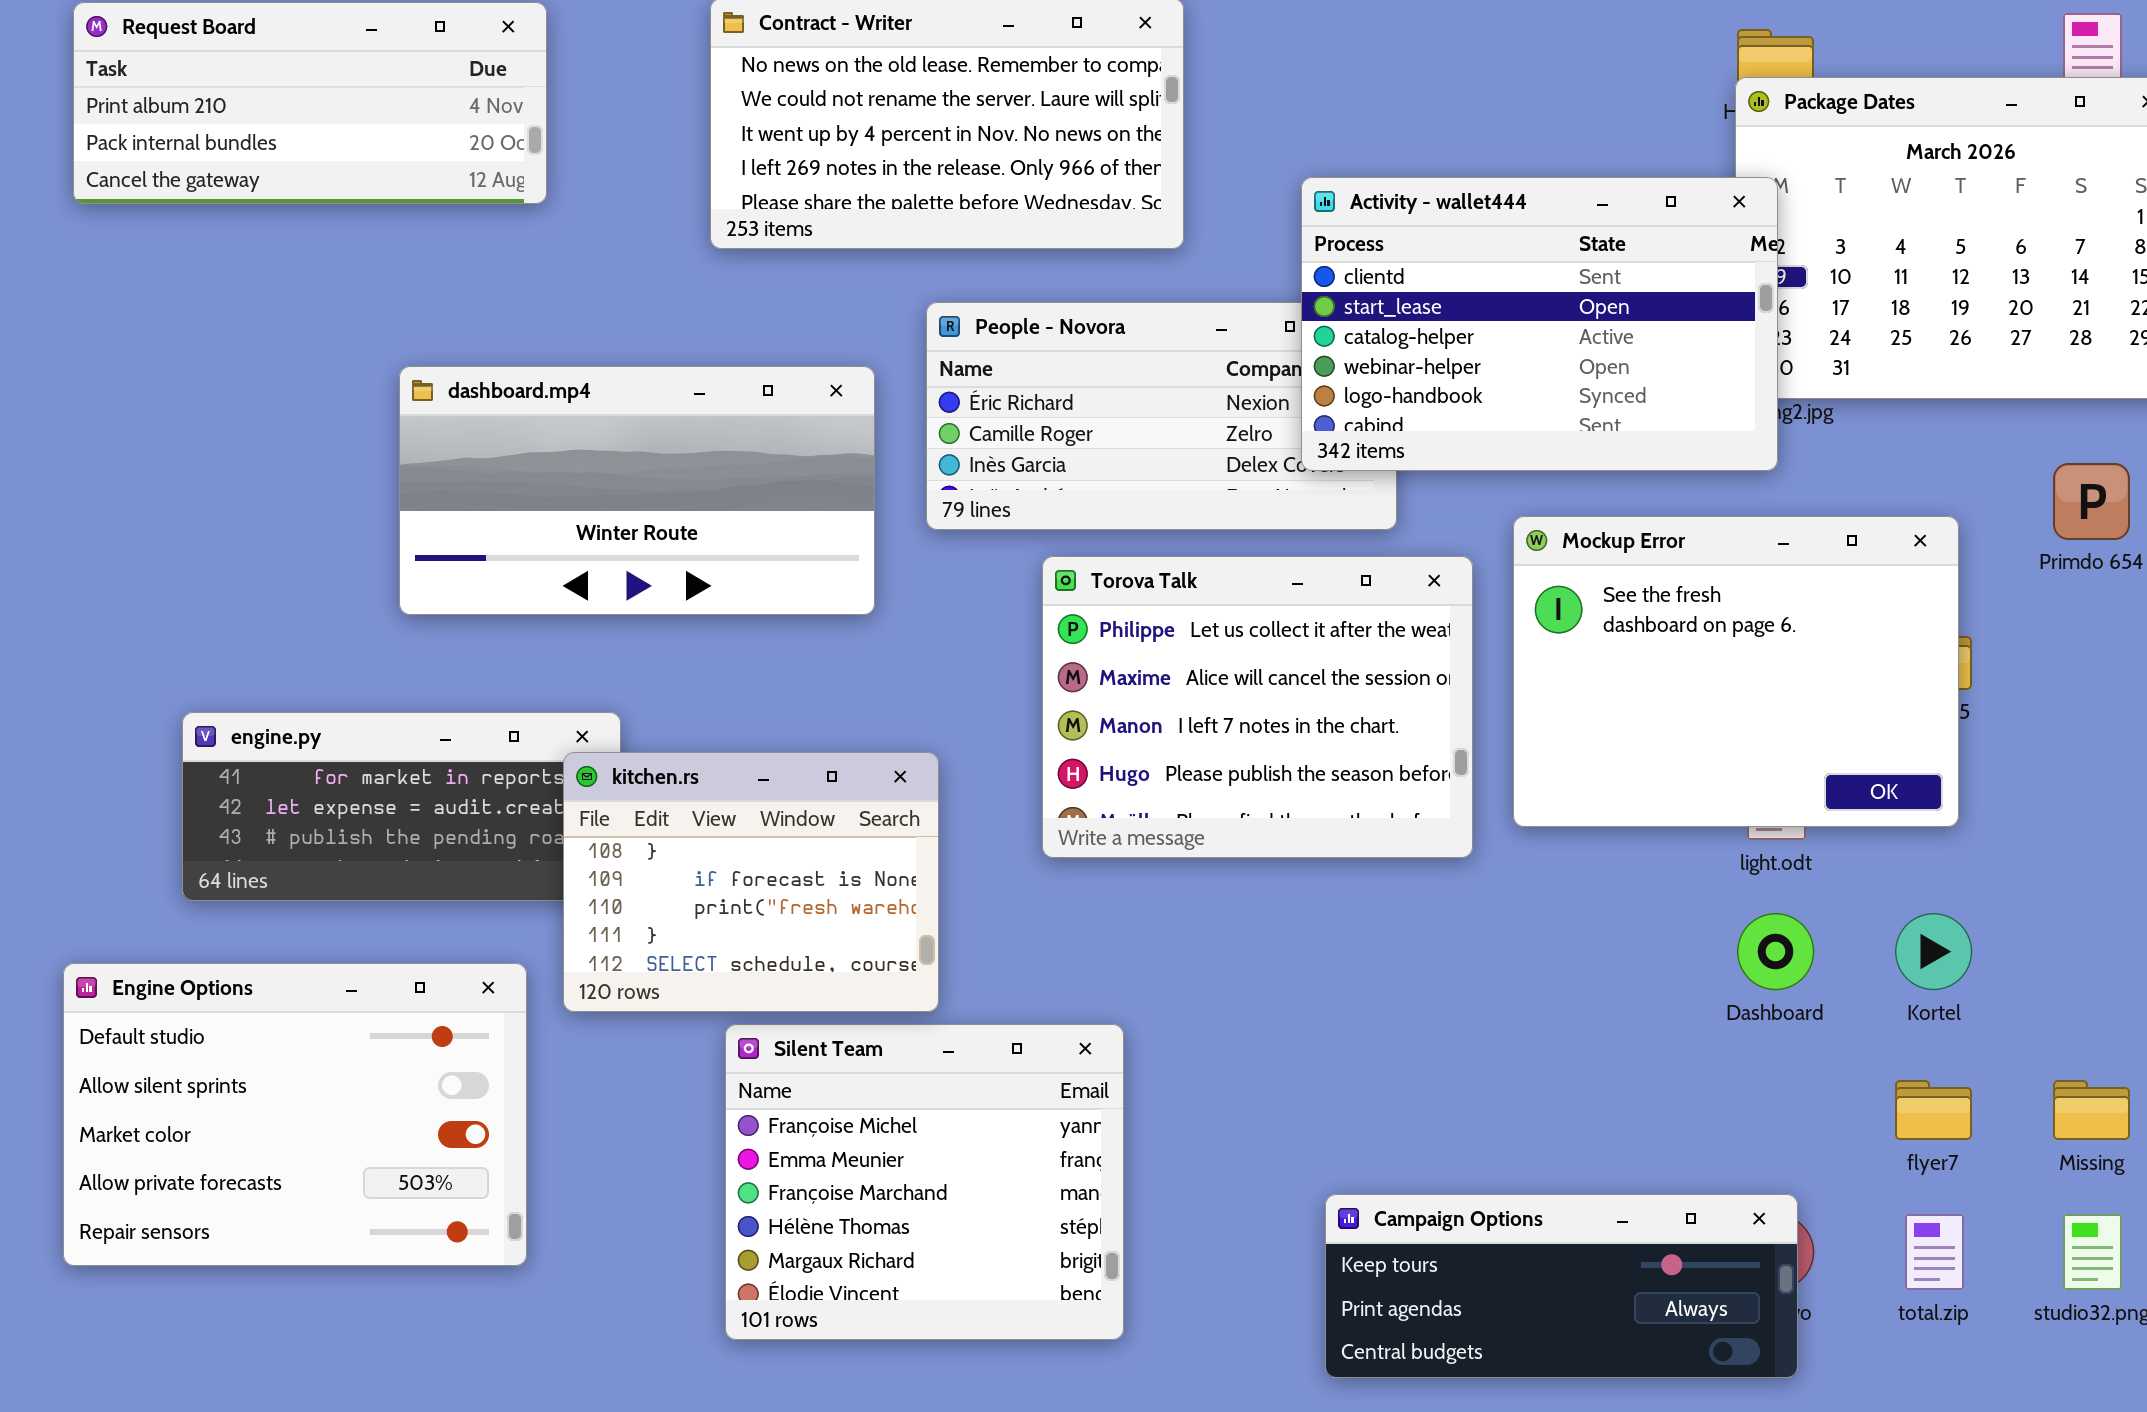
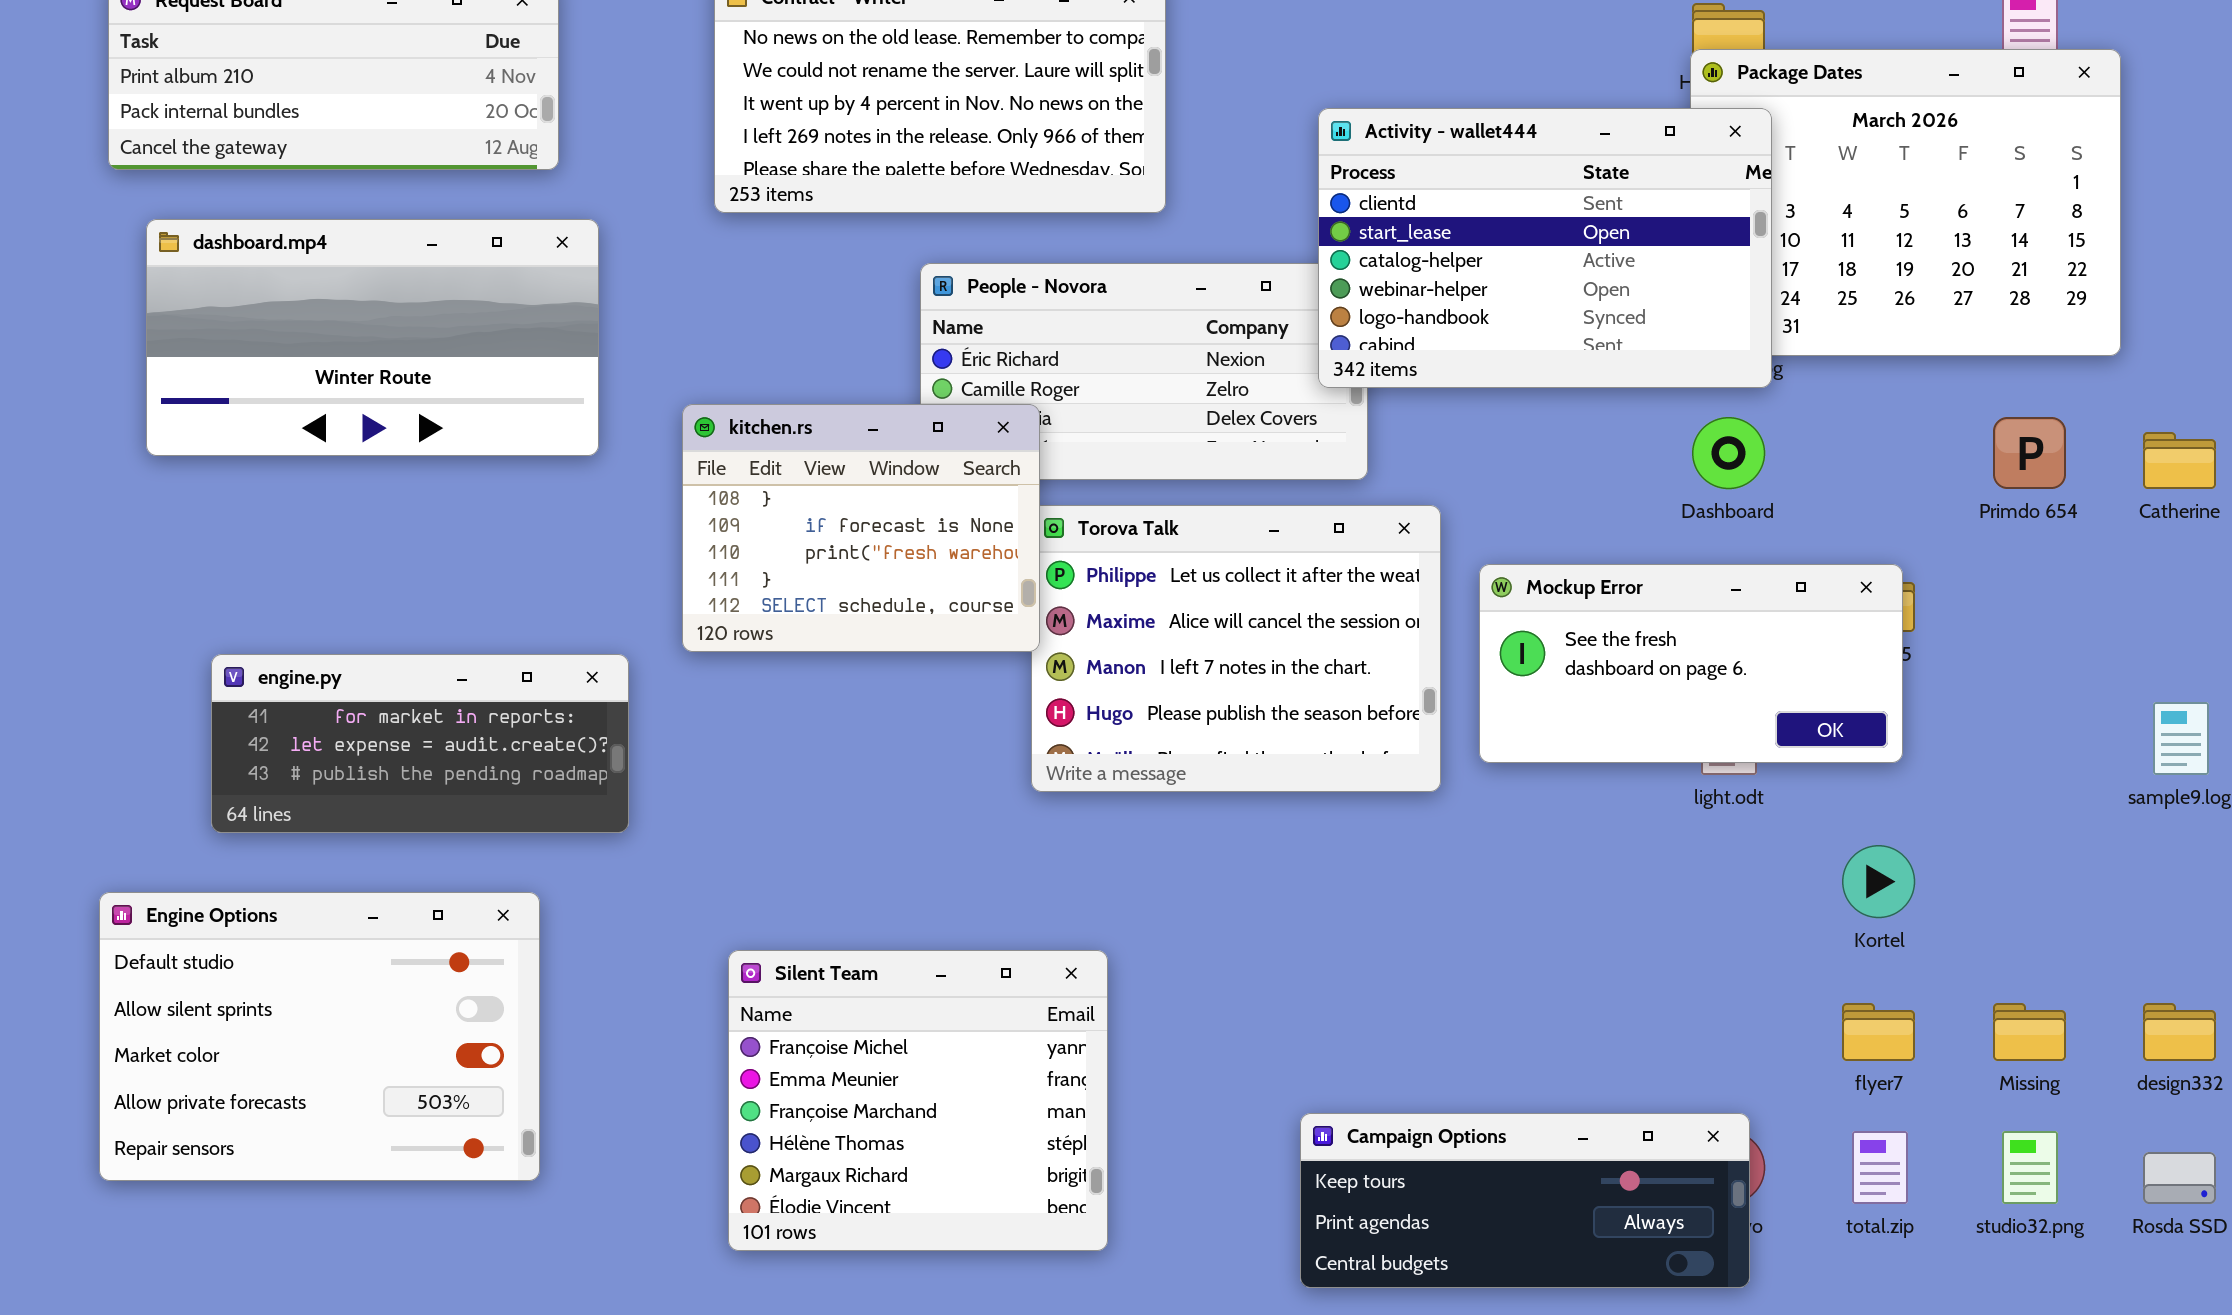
Activity - wallet444: [1301,177,1778,471] -> [1318,108,1772,388], moved
dashboard.mp4: [399,366,875,615] -> [146,219,599,456], moved
Mockup Error: [1513,516,1959,827] -> [1479,564,1903,763], resized
kitchen.rs: [563,752,939,1012] -> [682,404,1040,652], moved
Dashboard: [1737,913,1814,990] -> [1692,417,1765,489], moved

